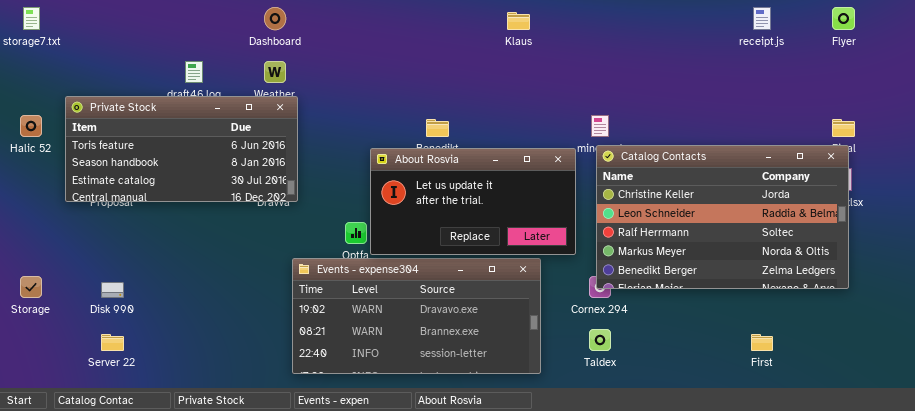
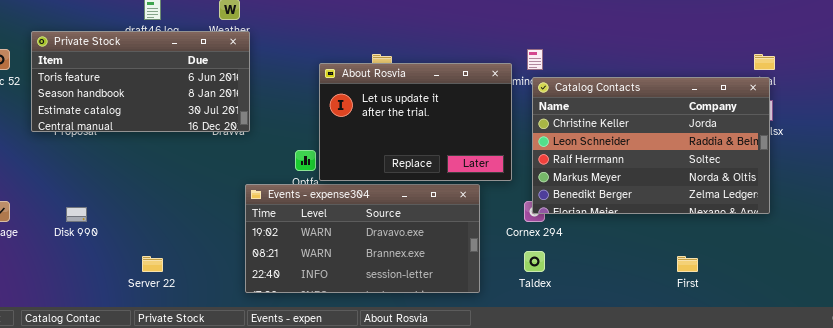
About Rosvia: [370,148,576,255] -> [319,63,512,181], resized
Server 22: [101,334,124,351] -> [142,256,163,272], moved

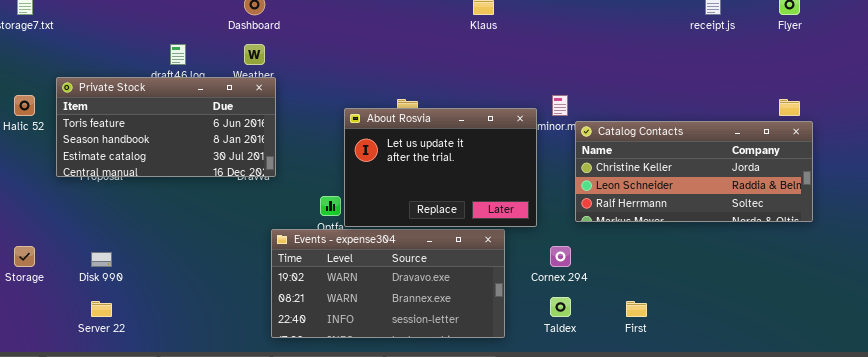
Catalog Contacts: [532,77,770,214] -> [575,121,813,222], moved, resized
Server 22: [142,256,163,272] -> [91,301,112,317], moved
First: [677,256,698,272] -> [626,301,647,317], moved

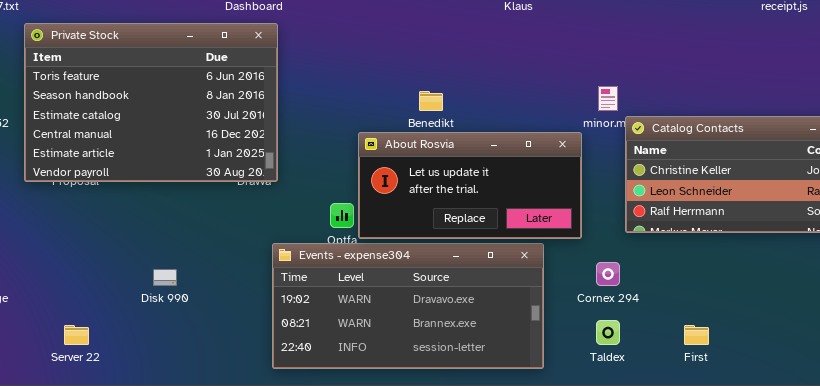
Private Stock: [56,77,276,177] -> [24,23,278,182], resized
About Rosvia: [344,108,537,227] -> [358,132,582,239], resized
Disk 990: [91,252,112,267] -> [153,269,177,286], moved

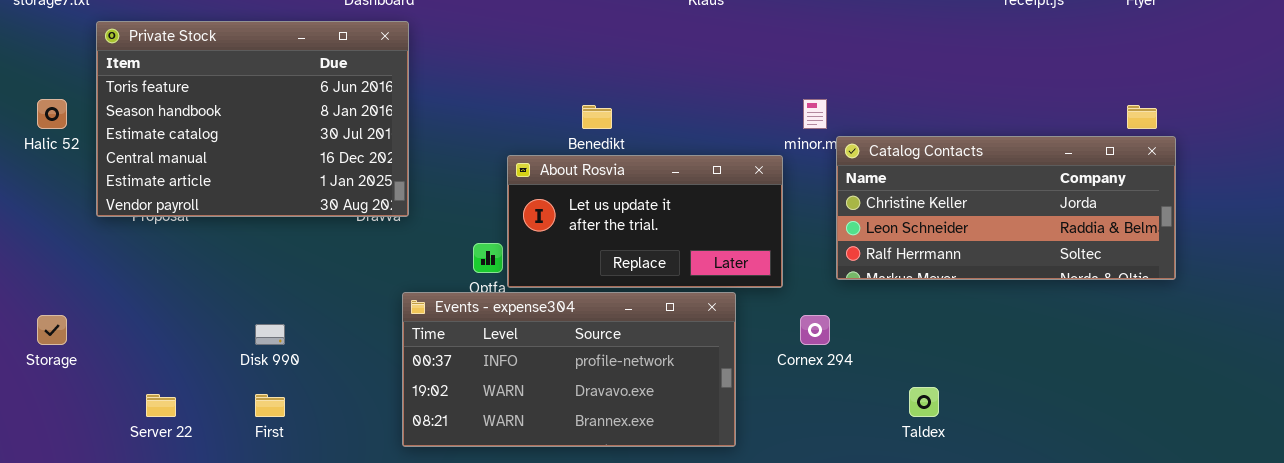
Events - expense304: [272,243,544,369] -> [402,292,736,447], scrolled up 1 row
Taldex: [596,320,620,345] -> [909,387,939,417], moved
First: [684,325,709,345] -> [255,394,285,417], moved

